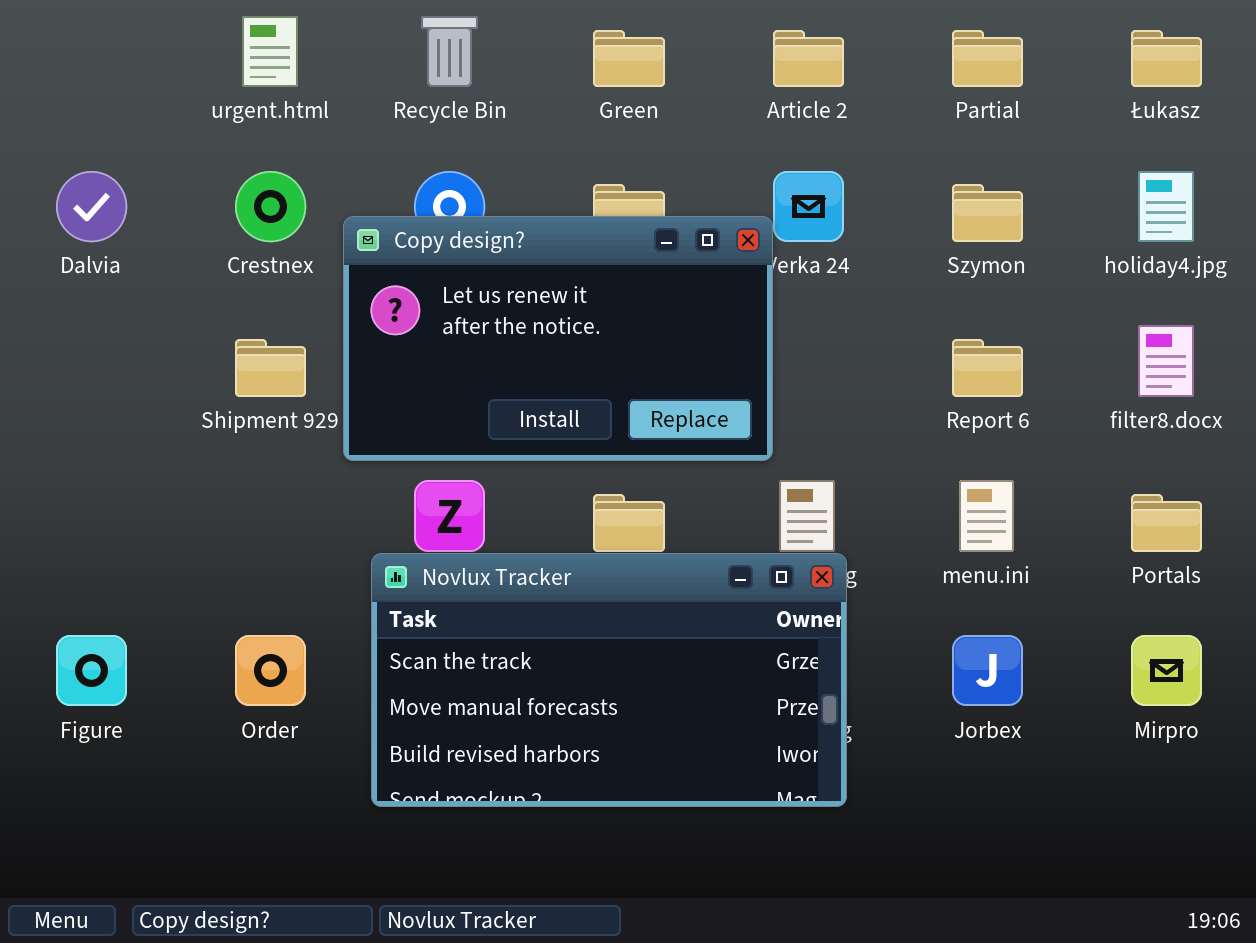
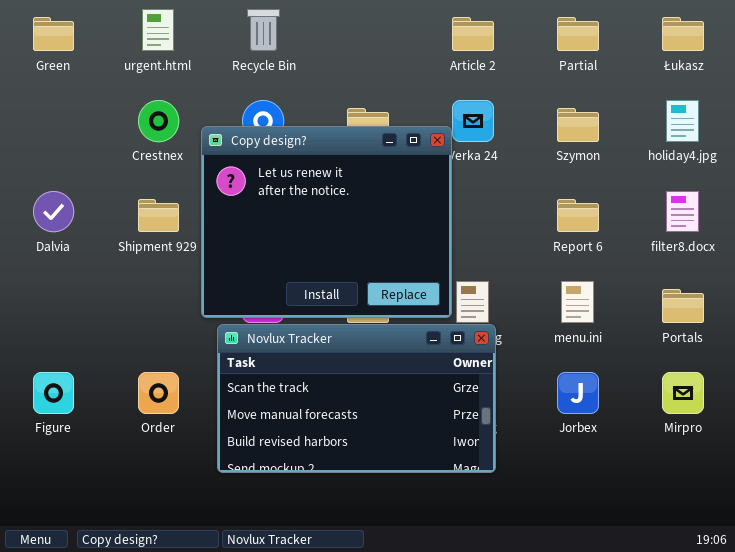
Green: [593,30,665,87] -> [33,17,74,51], moved
Dalvia: [56,171,127,242] -> [33,191,74,232], moved
Copy design?: [343,216,773,461] -> [201,126,452,318], resized

